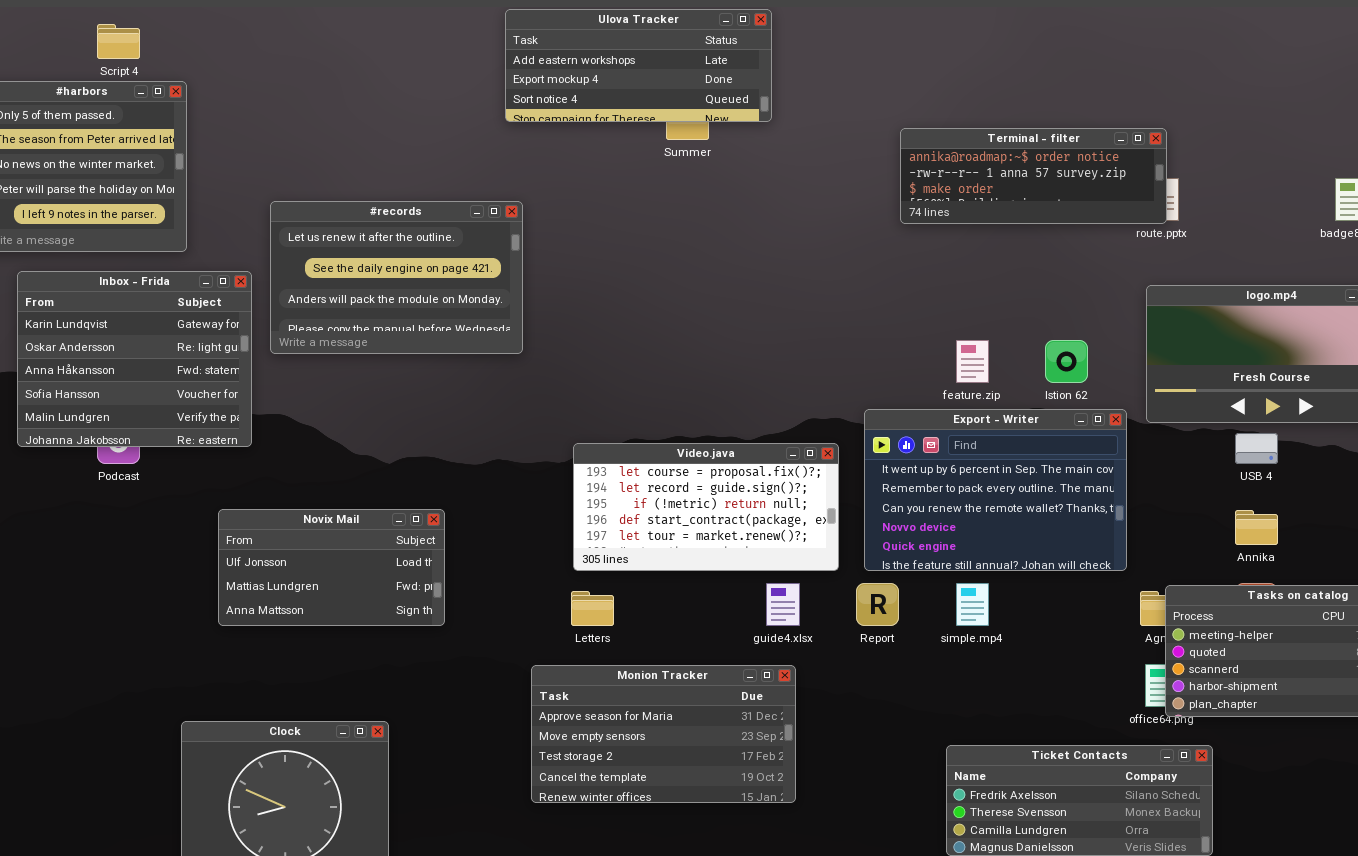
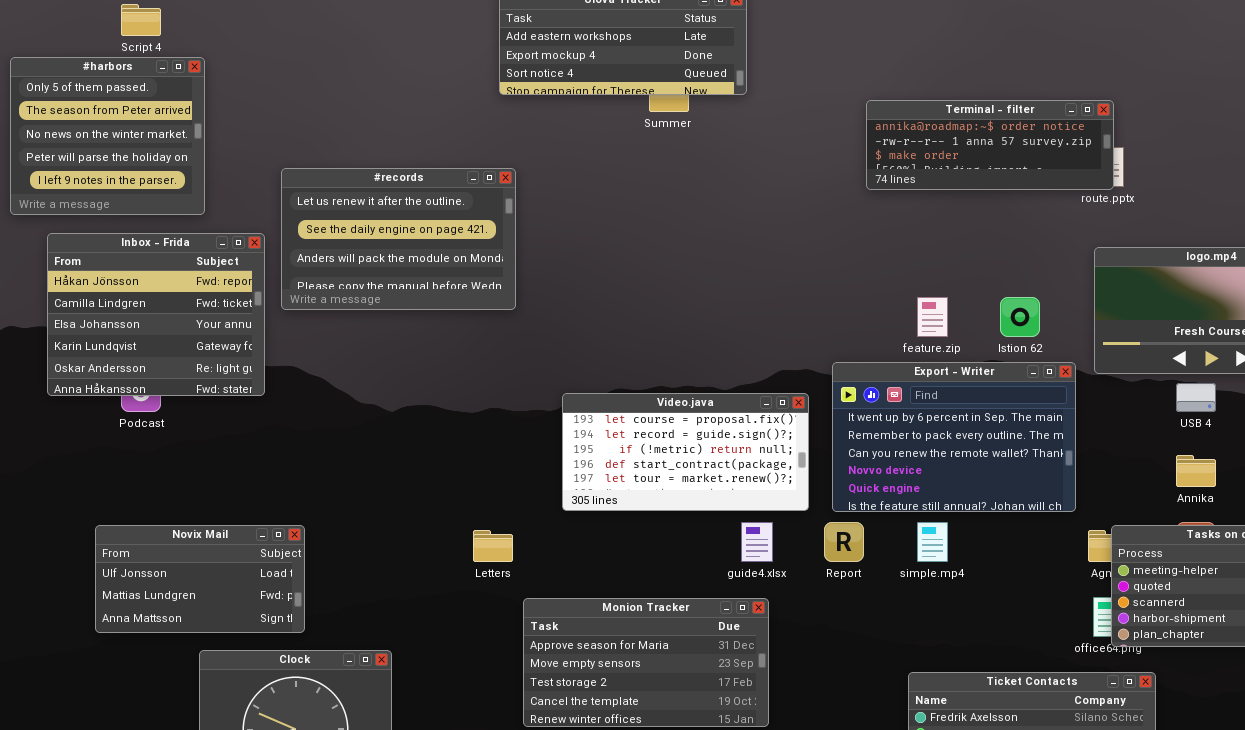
Inbox - Frida: [17,271,252,447] -> [47,233,265,396], scrolled up 3 rows
Novix Mail: [218,509,445,626] -> [95,525,305,633], moved
Letters: [571,591,614,626] -> [473,530,513,562], moved

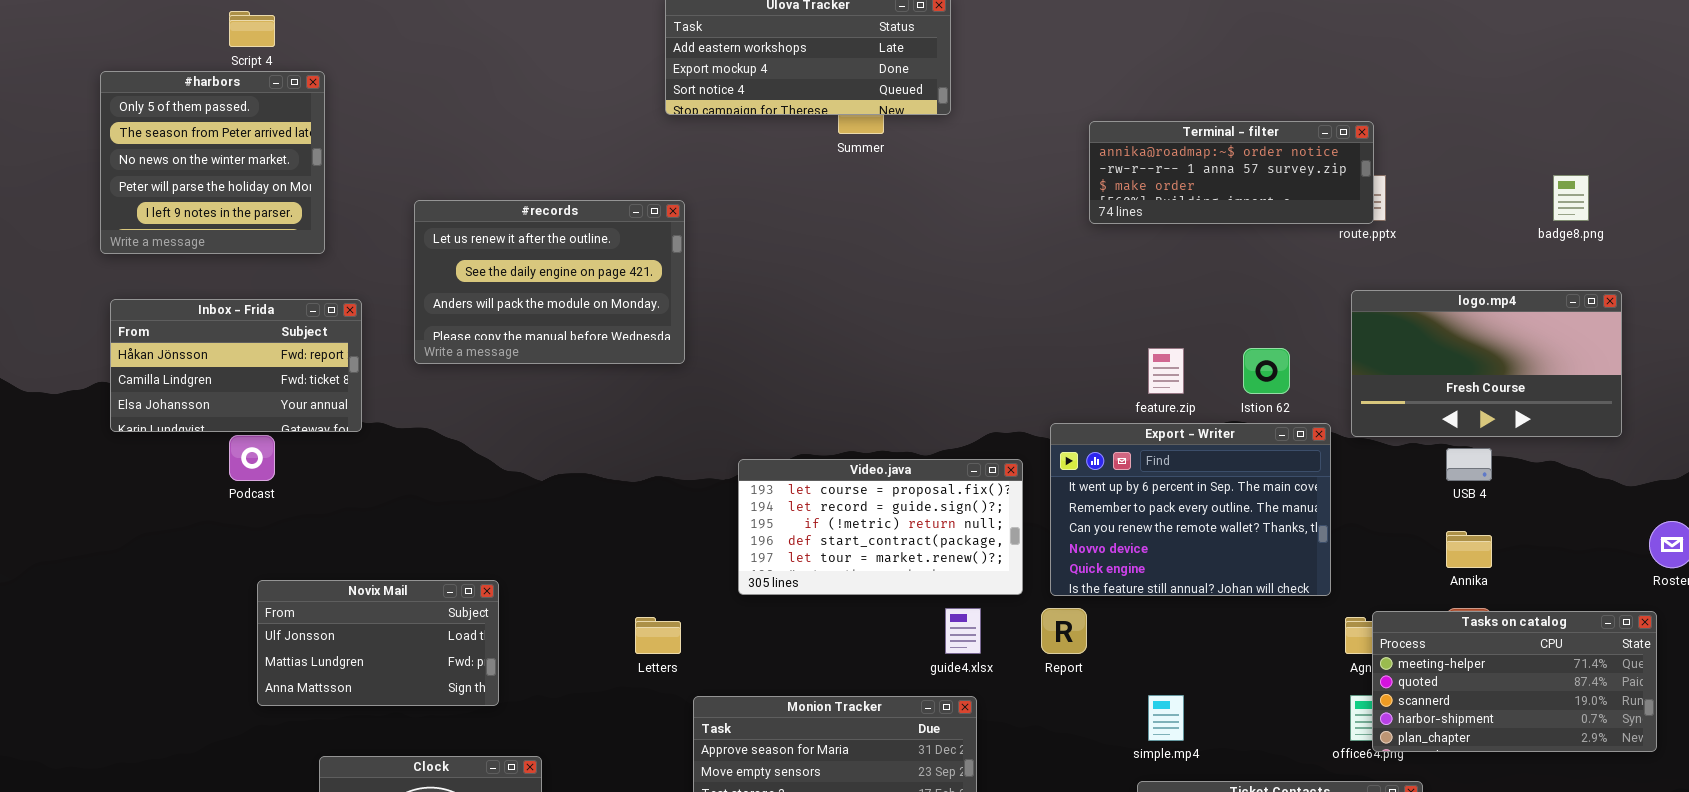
Inbox - Frida: [47,233,265,396] -> [110,299,362,432], moved, resized
simple.mp4: [917,522,948,562] -> [1148,695,1184,741], moved
Novix Mail: [95,525,305,633] -> [257,580,499,706], moved

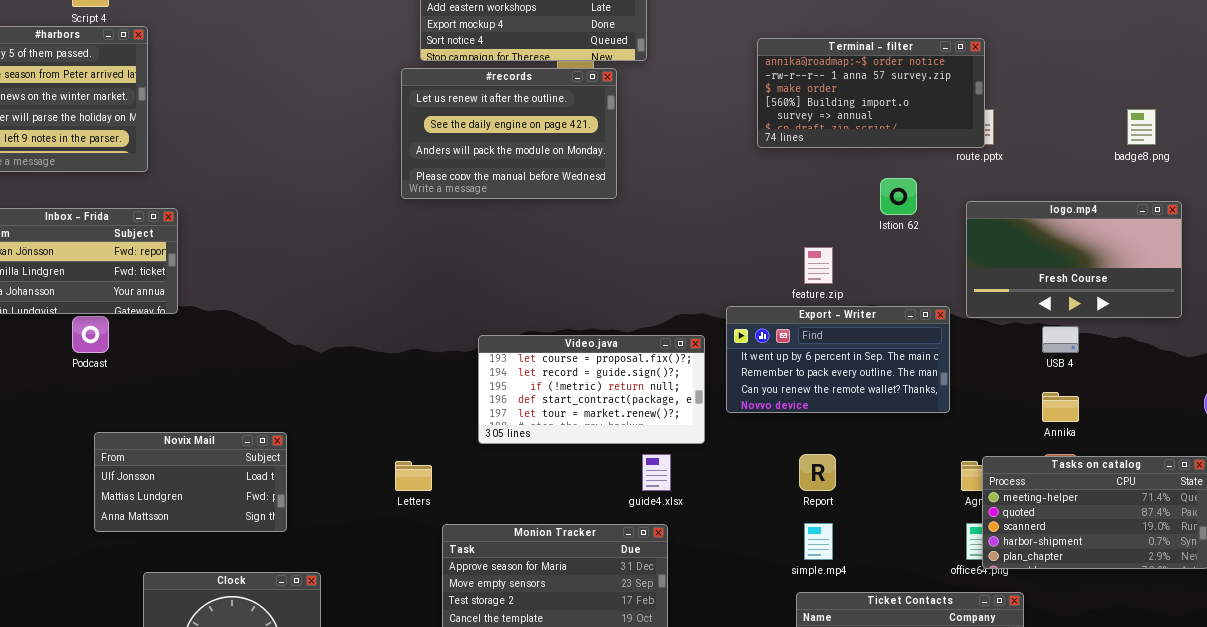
Terminal - filter: [1089,121,1374,224] -> [757,38,985,148], resized
#records: [414,200,685,364] -> [401,68,617,199], moved
Istion 62: [1243,348,1290,394] -> [880,178,917,215], moved
Export - Writer: [1050,423,1331,596] -> [726,306,950,413], resized
Report: [1041,608,1087,654] -> [799,454,836,491], moved

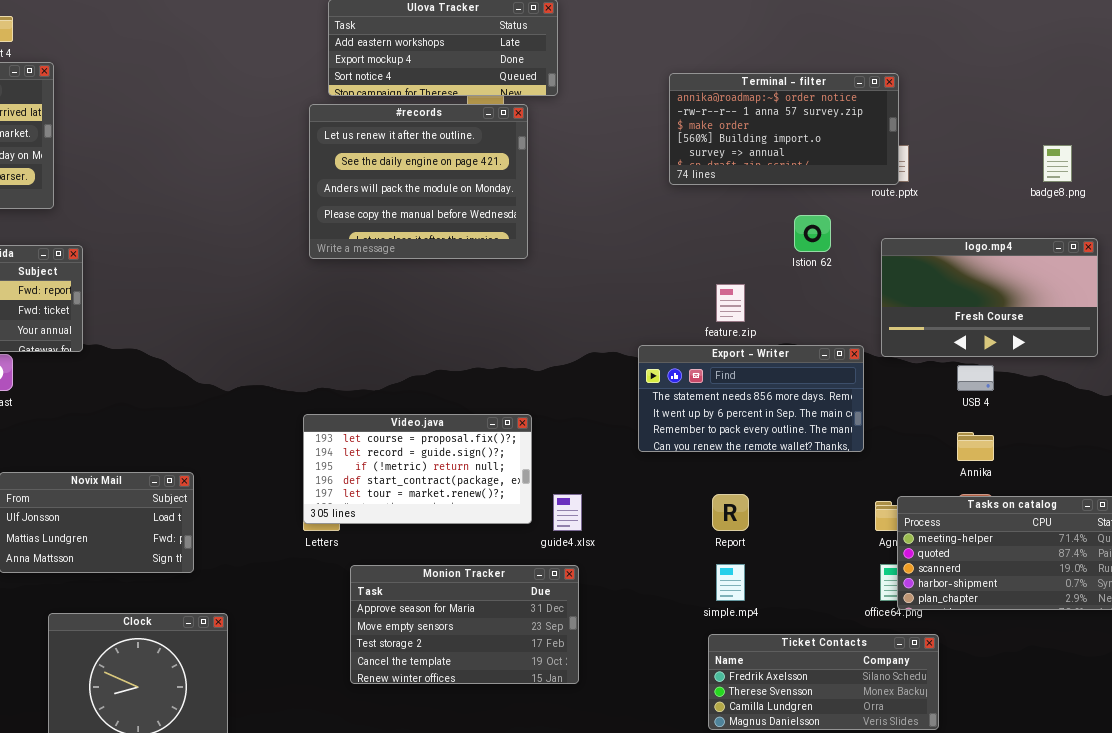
#records: [401,68,617,199] -> [309,104,528,259], resized
Export - Writer: [726,306,950,413] -> [638,345,864,452], scrolled up 1 row
Video.java: [478,335,705,444] -> [303,414,532,524], moved

